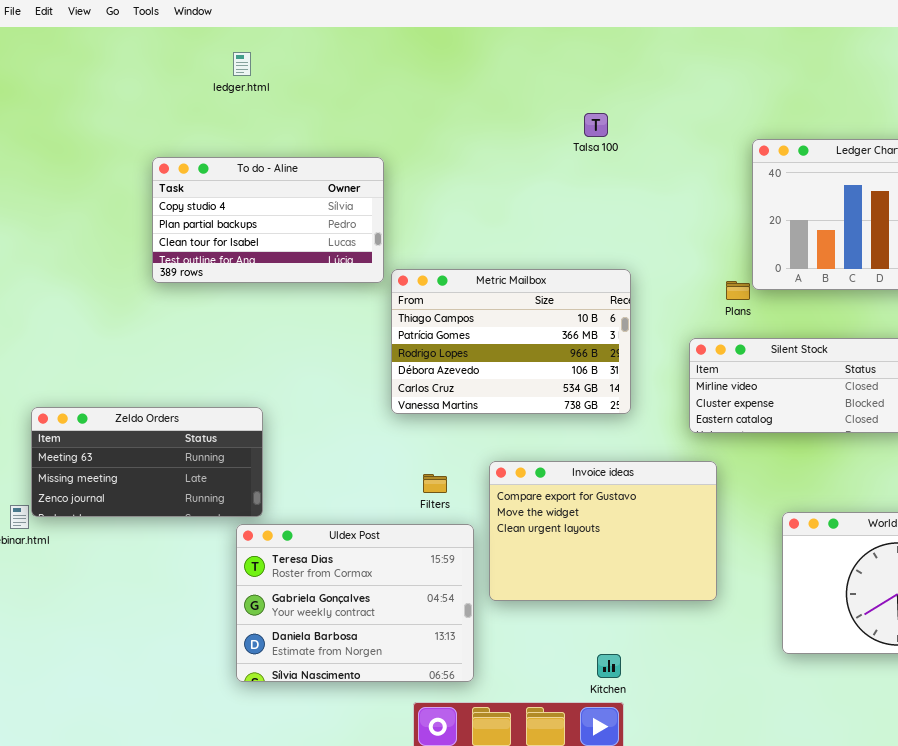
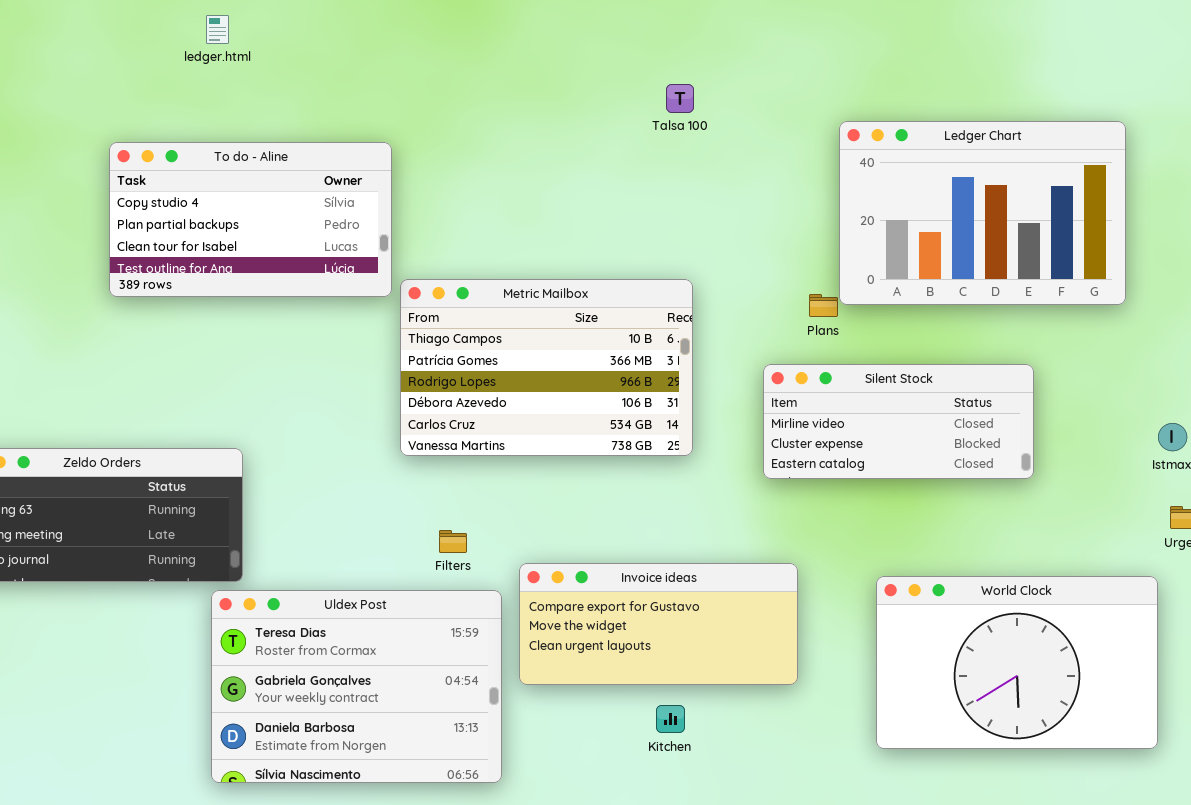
Talsa 100: [584,113,608,137] -> [666,84,694,113], moved
Invoice ideas: [489,461,717,601] -> [519,563,798,685], resized
Kitchen: [597,654,621,678] -> [656,705,685,733], moved

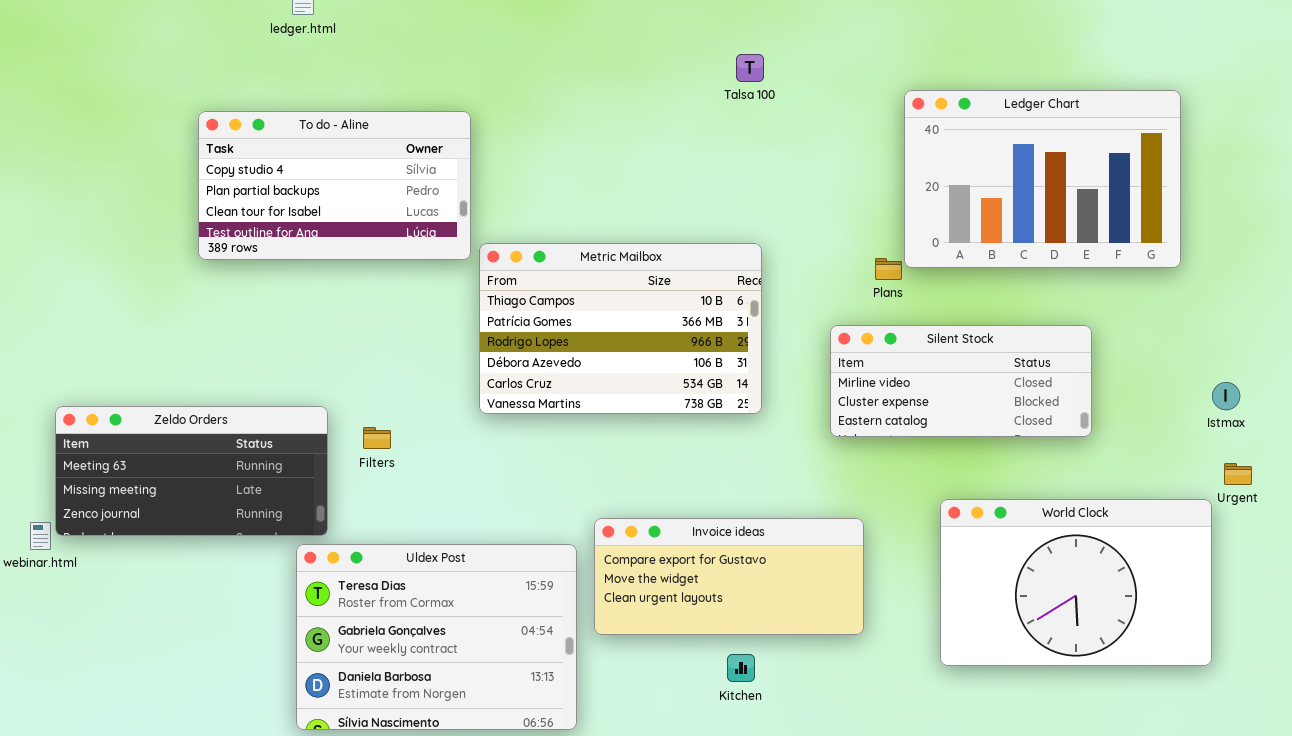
Filters: [439,530,467,553] -> [363,427,391,449], moved
World Clock: [876,576,1158,749] -> [940,499,1212,666], moved

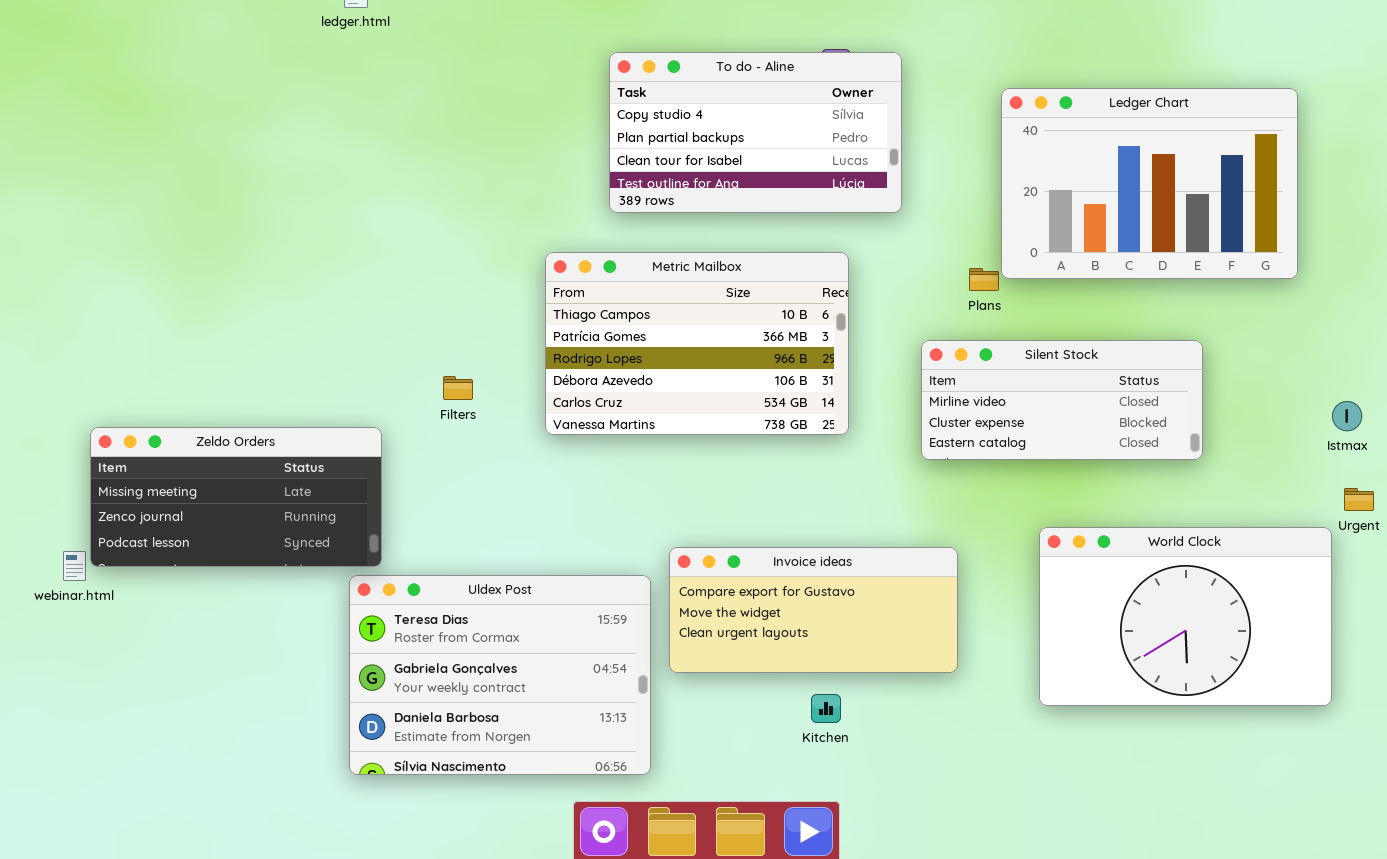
To do - Aline: [198,111,471,260] -> [609,52,902,213], moved
Zeldo Orders: [55,406,328,536] -> [90,427,382,567], scrolled down 1 row
Filters: [363,427,391,449] -> [443,376,473,400], moved

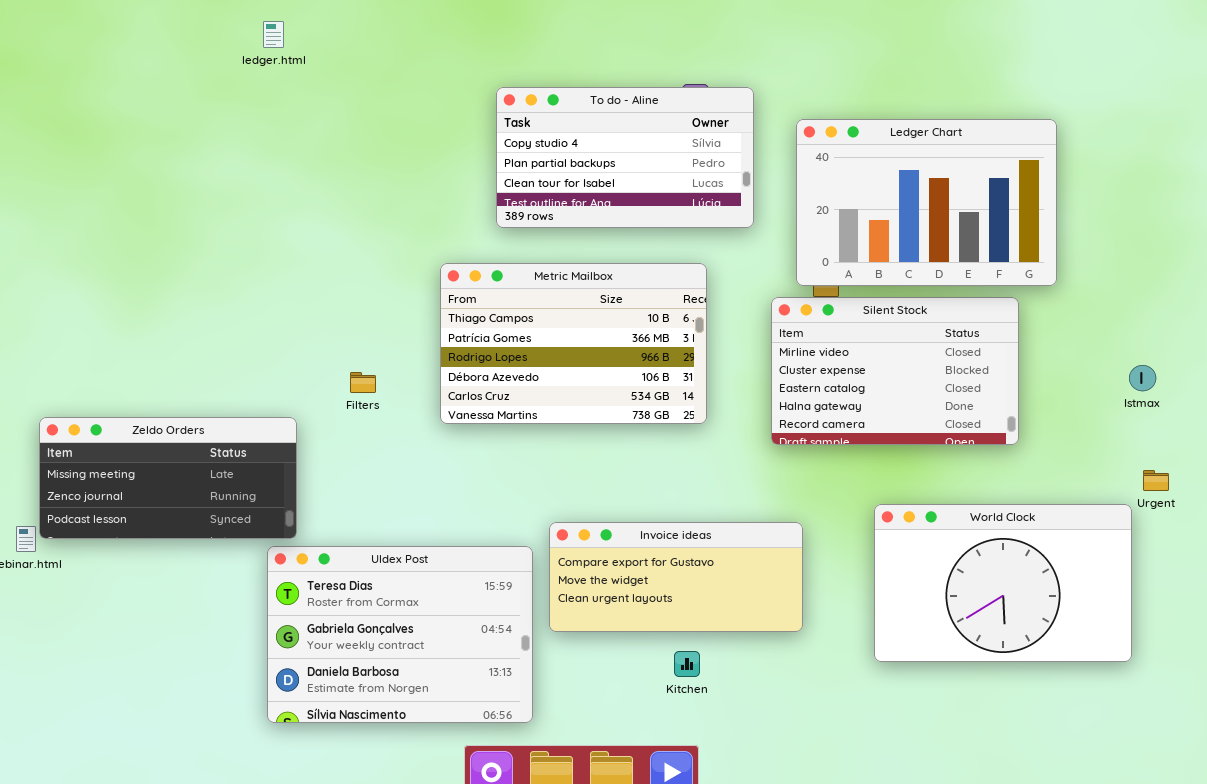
Ledger Chart: [1001,88,1298,279] -> [796,119,1057,286], moved
Silent Stock: [921,340,1203,460] -> [771,297,1019,445], resized
Istmax: [1332,401,1362,431] -> [1129,365,1156,391], moved

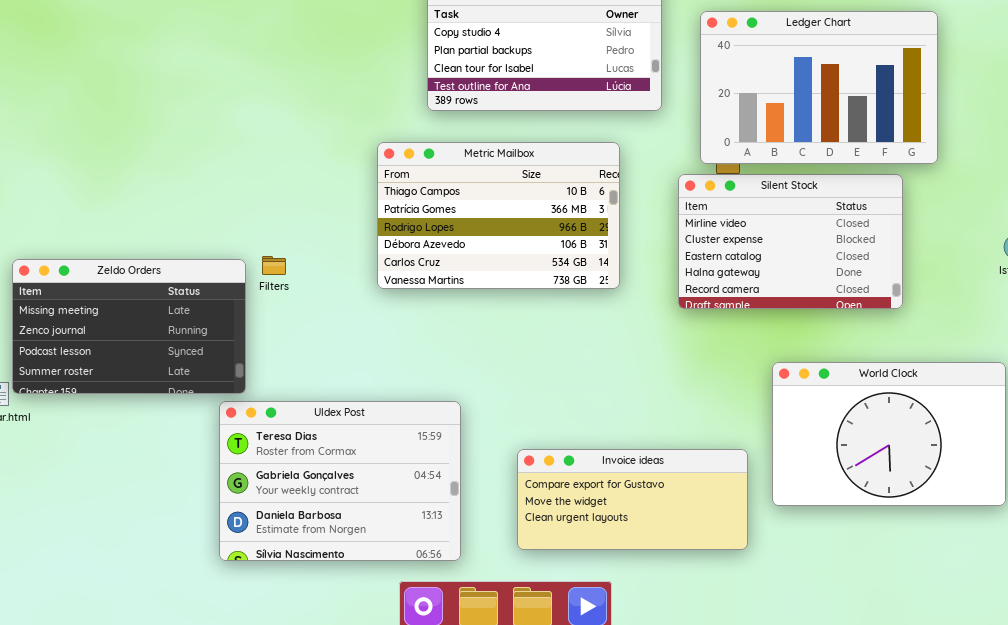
Filters: [350,372,376,393] -> [262,256,286,275], moved
Zeldo Orders: [39,417,297,539] -> [12,259,246,394], resized
Invoice ideas: [549,522,803,632] -> [517,449,748,550], moved

